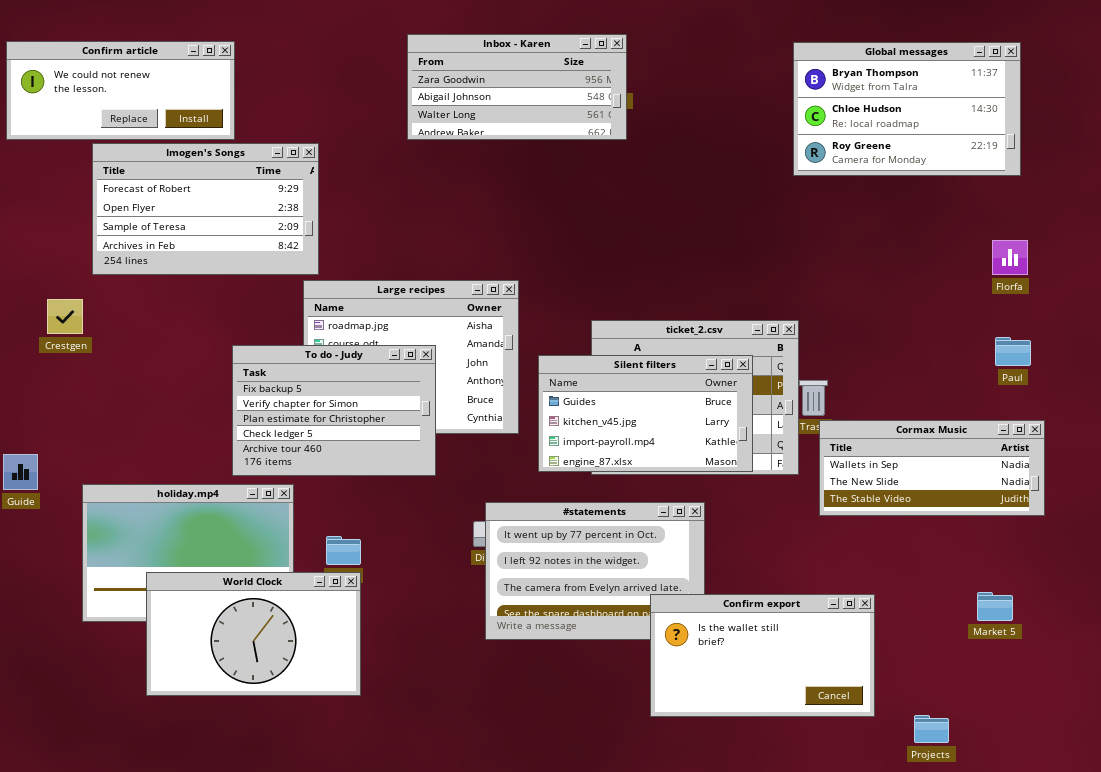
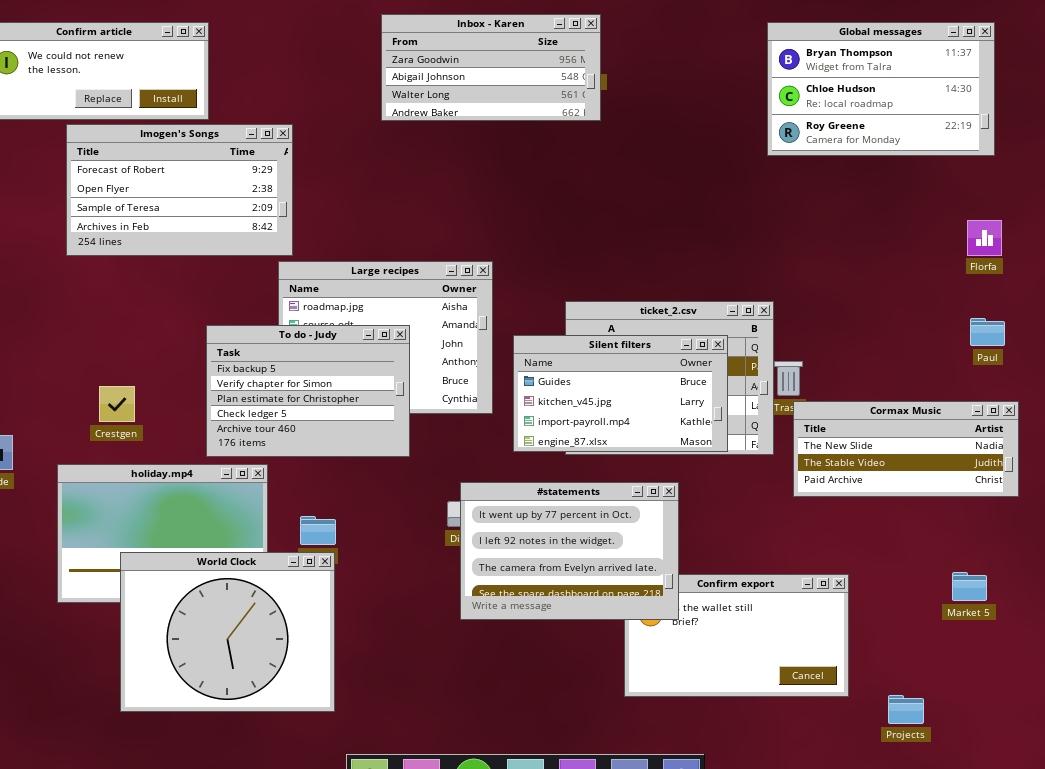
Crestgen: [47,299,83,334] -> [99,386,135,422], moved
Cormax Music: [819,420,1045,516] -> [793,401,1019,497], scrolled down 1 row
#statements: [485,502,705,640] -> [460,482,679,620], raised
World Clock: [146,572,361,696] -> [120,552,335,712], resized

